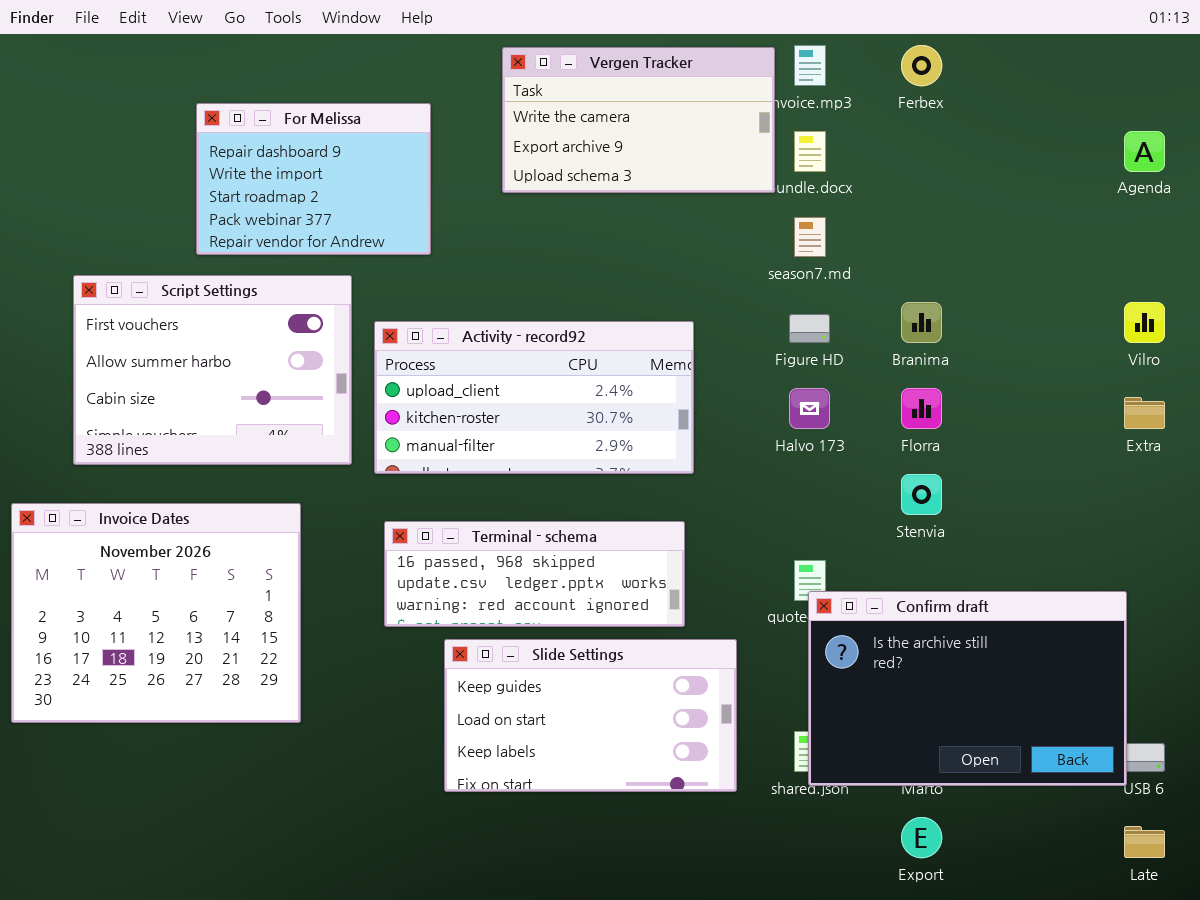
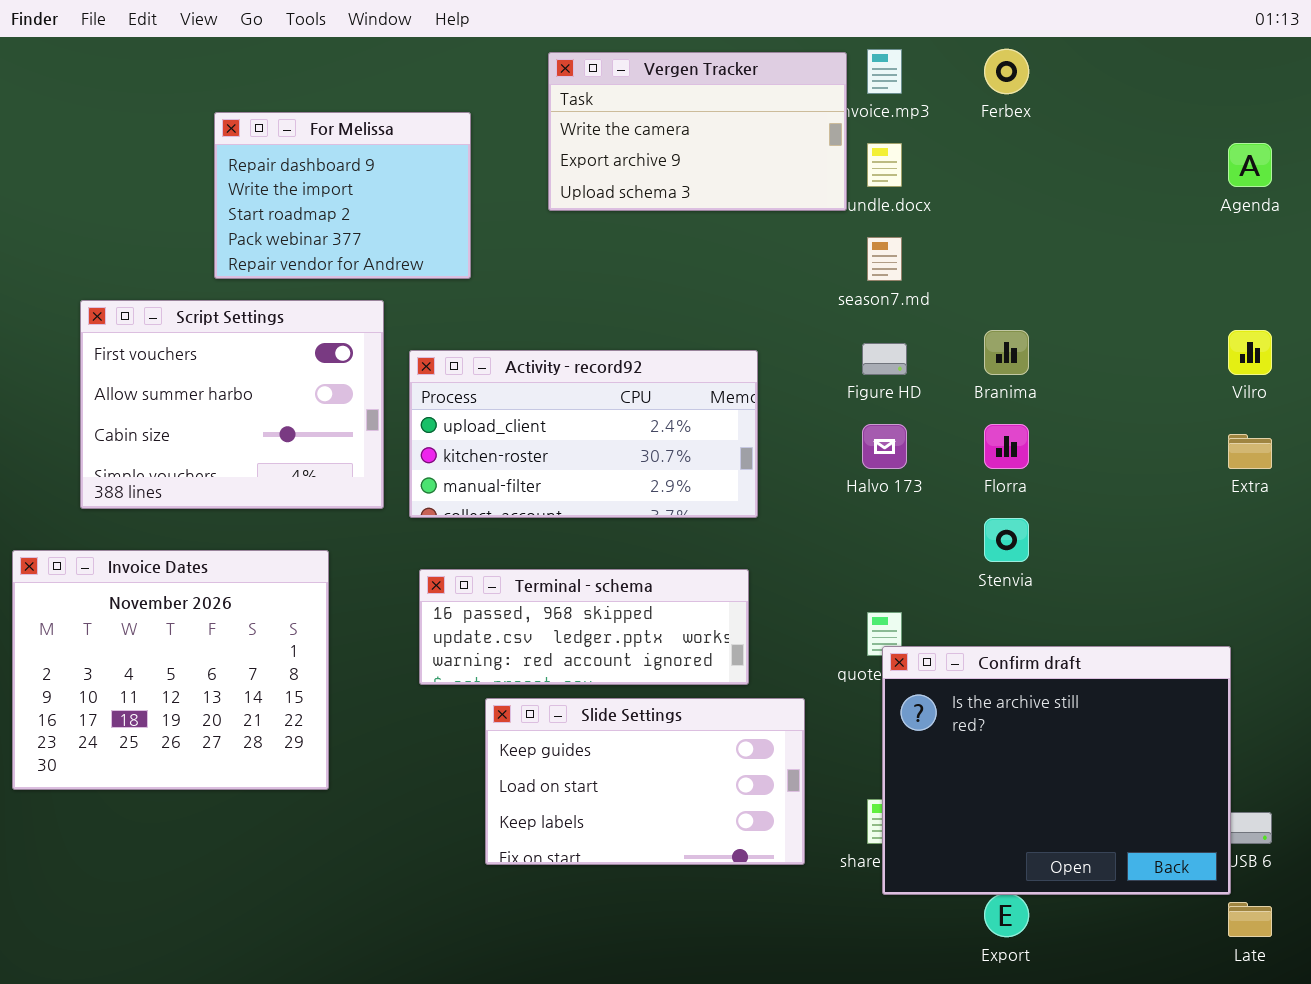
Confirm draft: [808,591,1127,786] -> [882,646,1231,895], resized

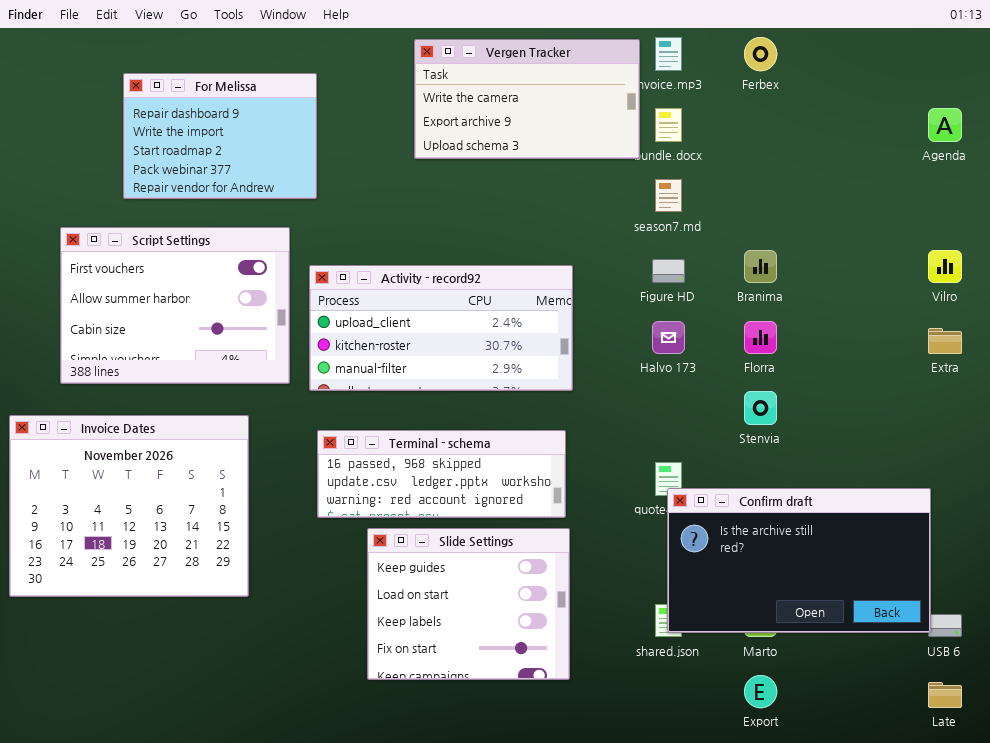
For Melissa: [214,112,471,279] -> [123,73,317,199], moved
Confirm draft: [882,646,1231,895] -> [667,488,931,633], resized
Slide Settings: [485,698,805,865] -> [367,528,570,680], resized

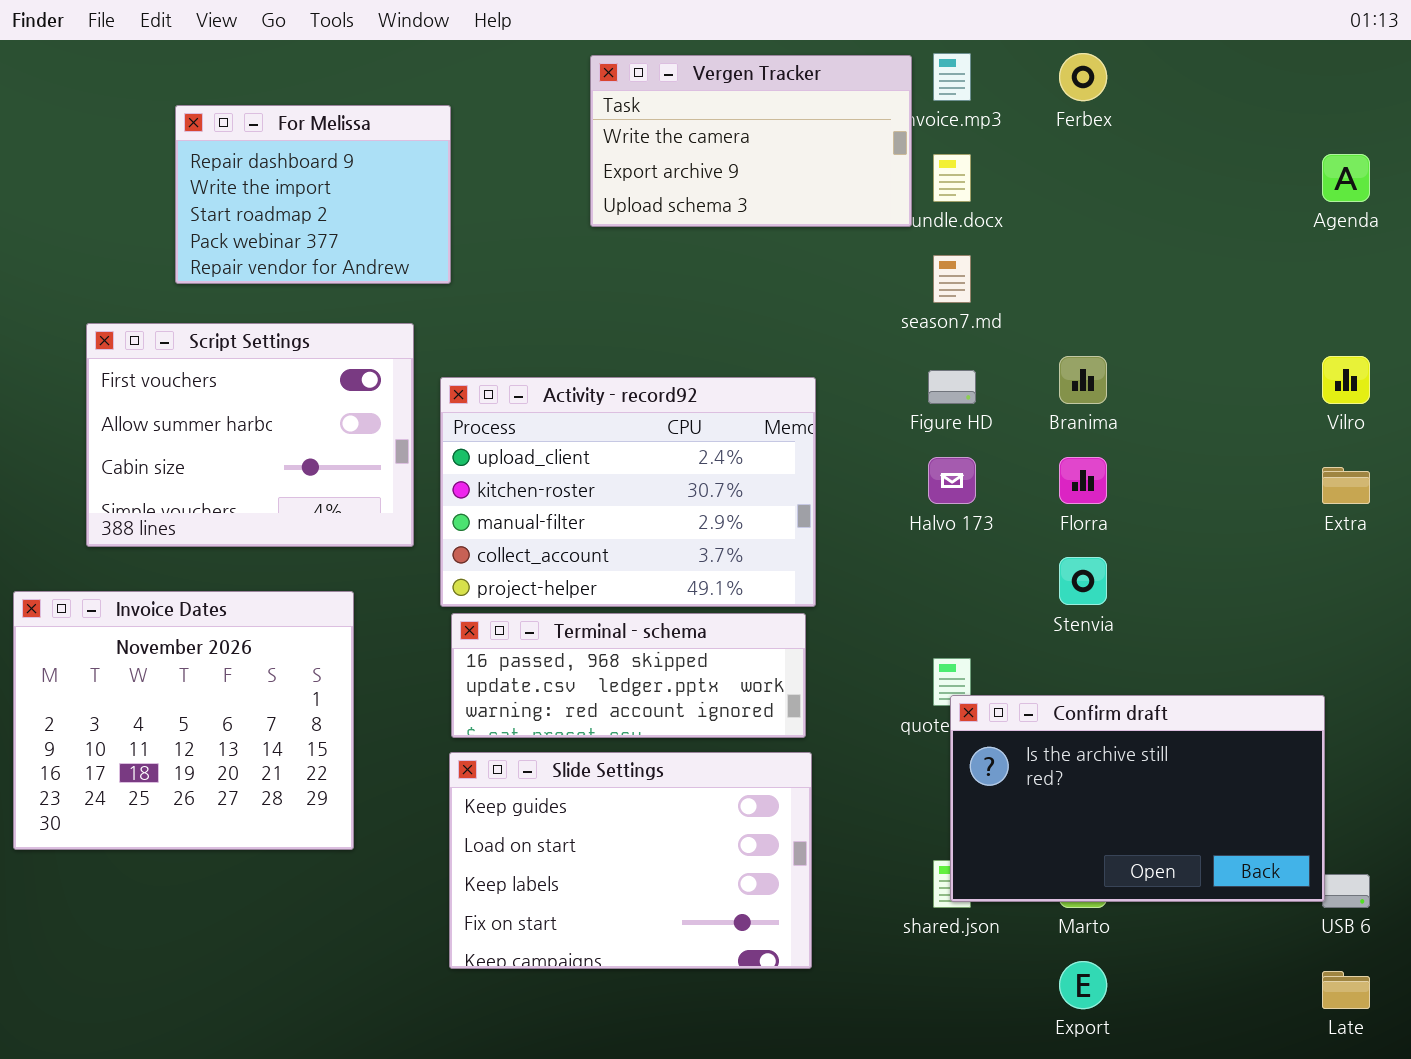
Activity - record92: [309,265,573,391] -> [440,377,816,607], resized
Slide Settings: [367,528,570,680] -> [449,752,812,969], resized

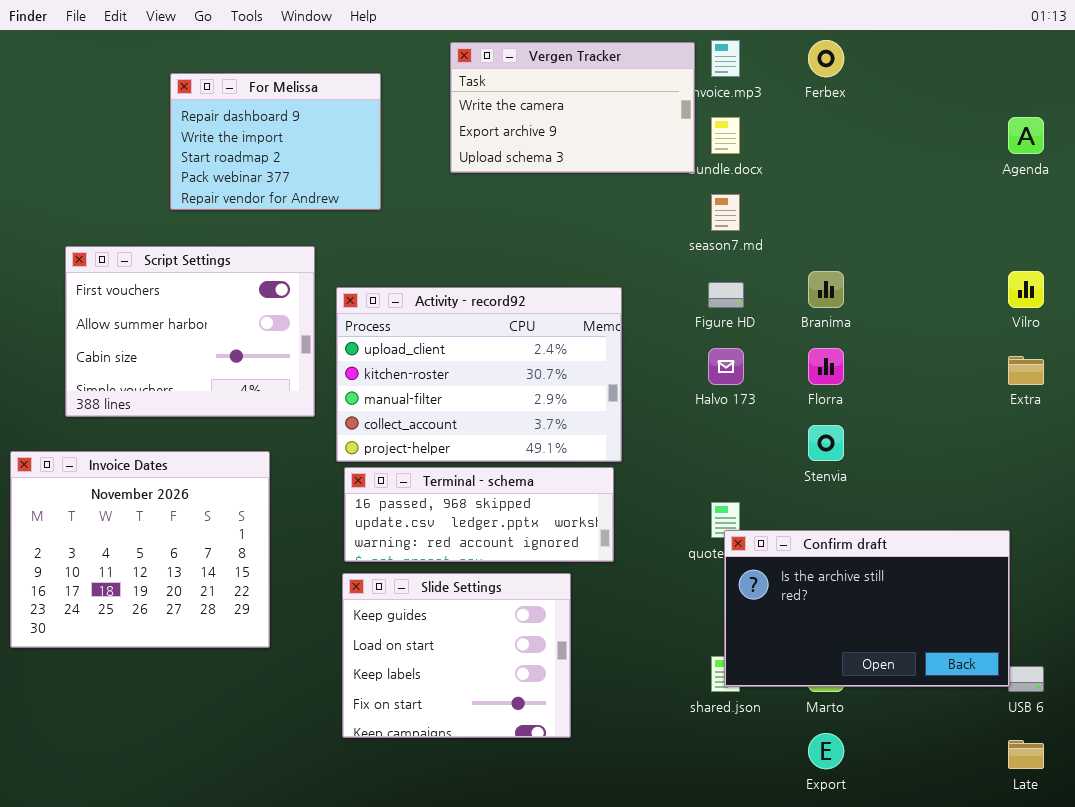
For Melissa: [175,105,451,284] -> [170,73,381,210], moved
Slide Settings: [449,752,812,969] -> [342,573,571,738], resized

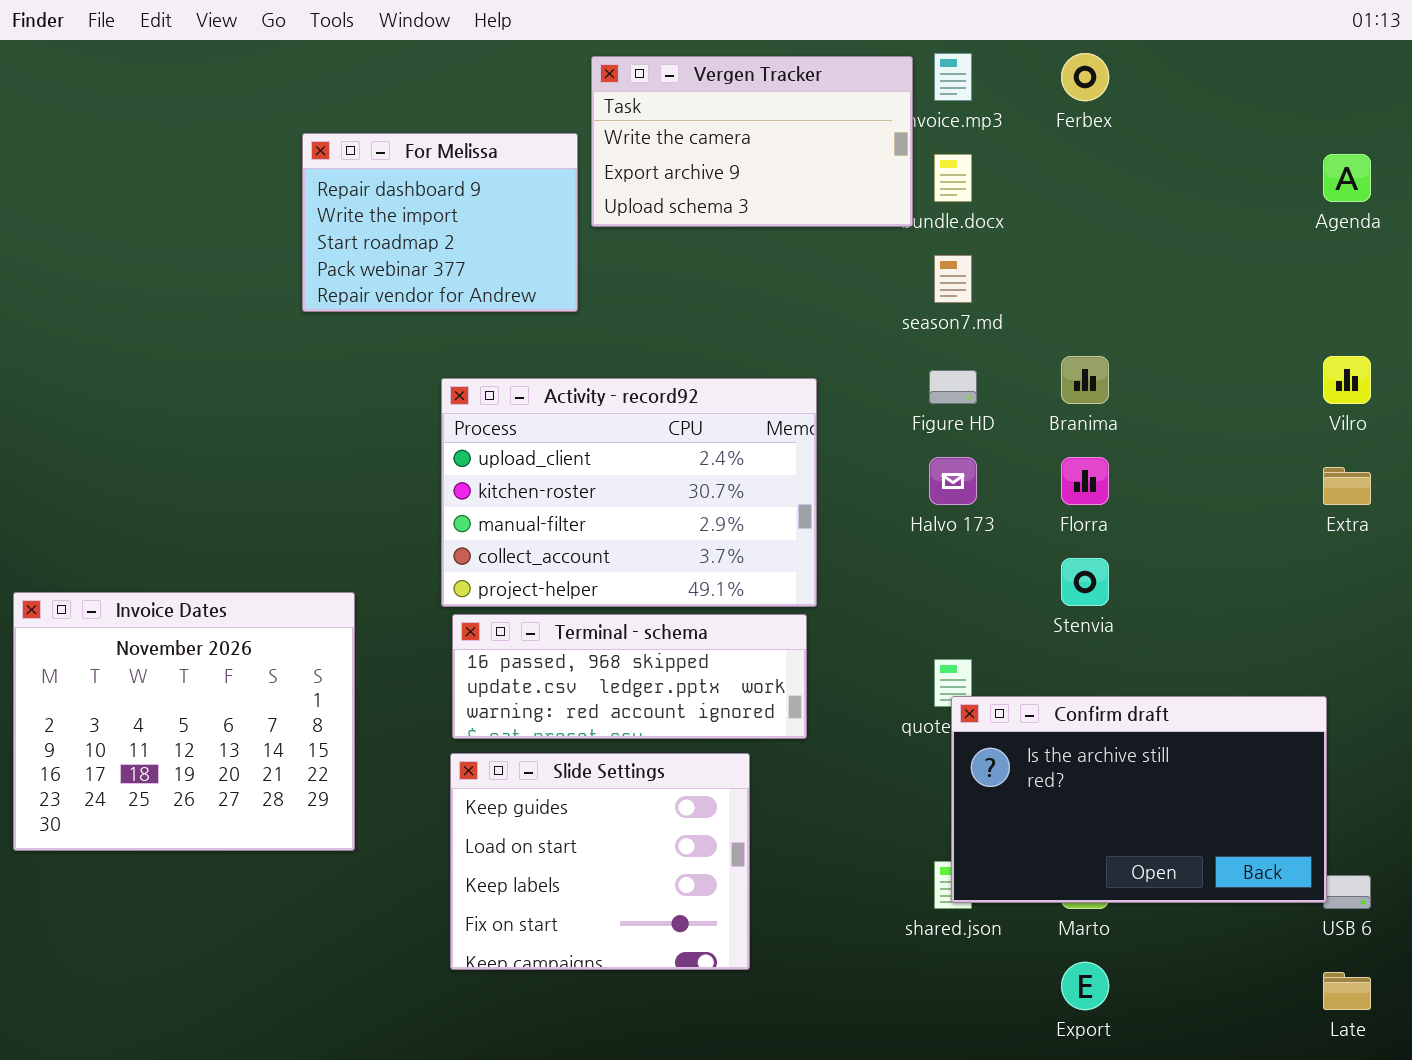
For Melissa: [170,73,381,210] -> [302,133,578,312], moved
Script Settings: [65,246,315,417] -> none, closed

